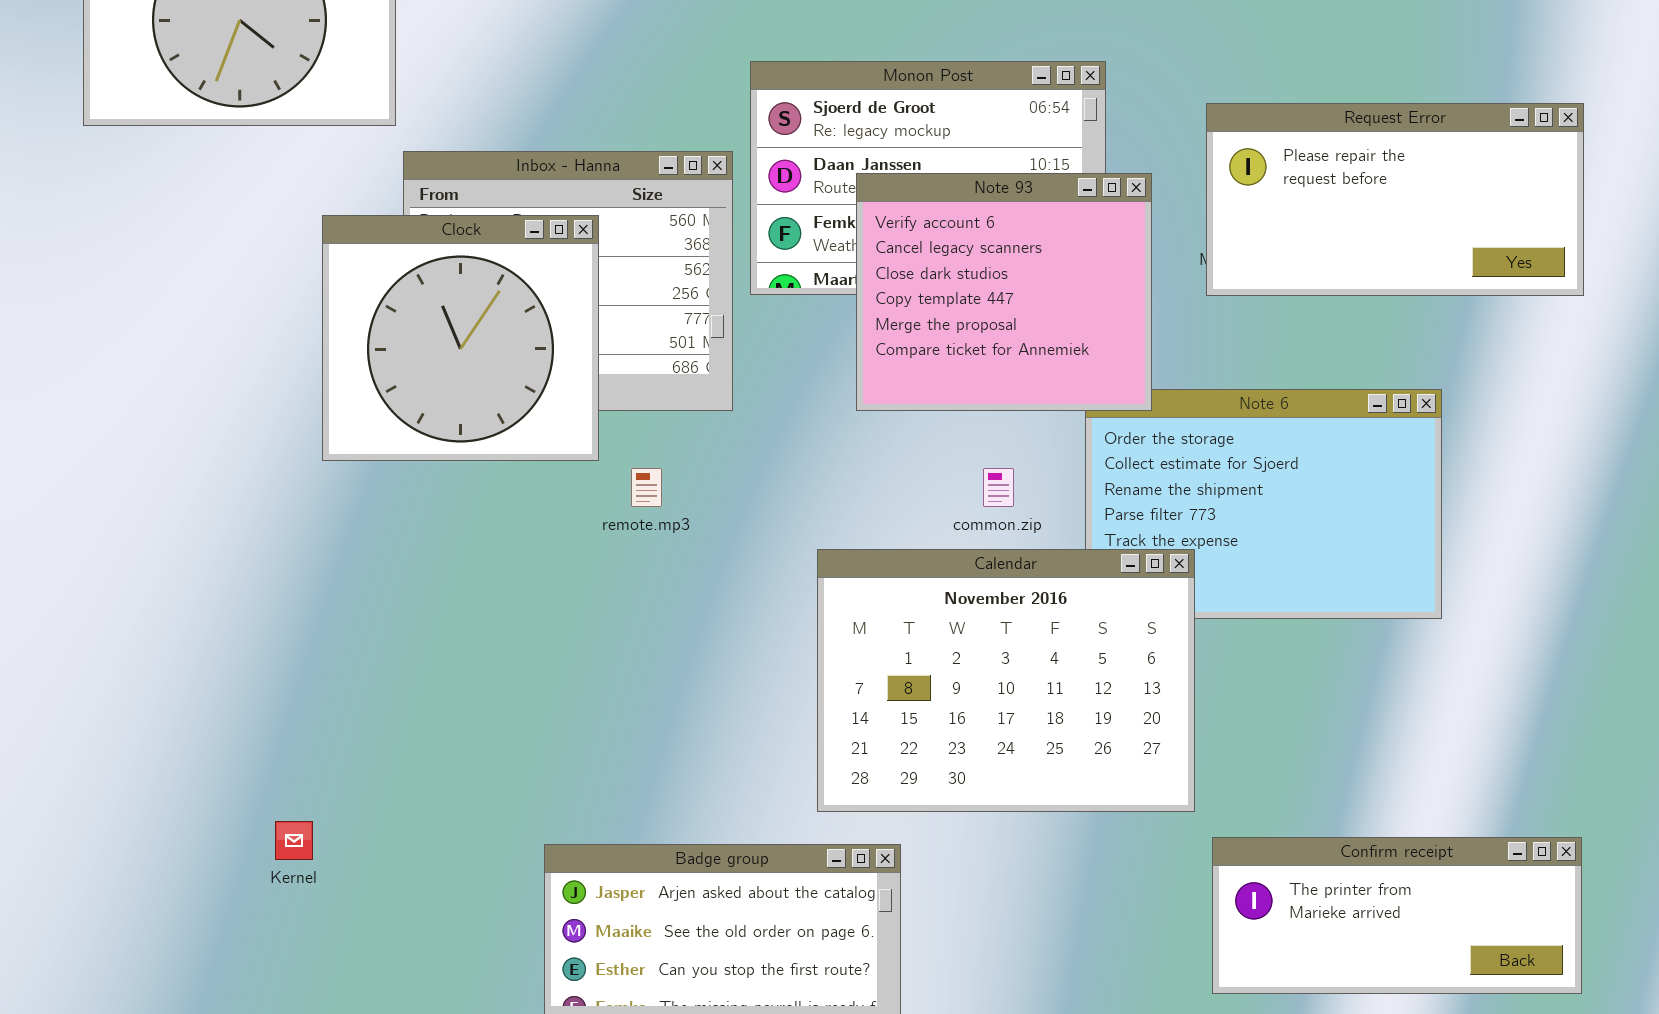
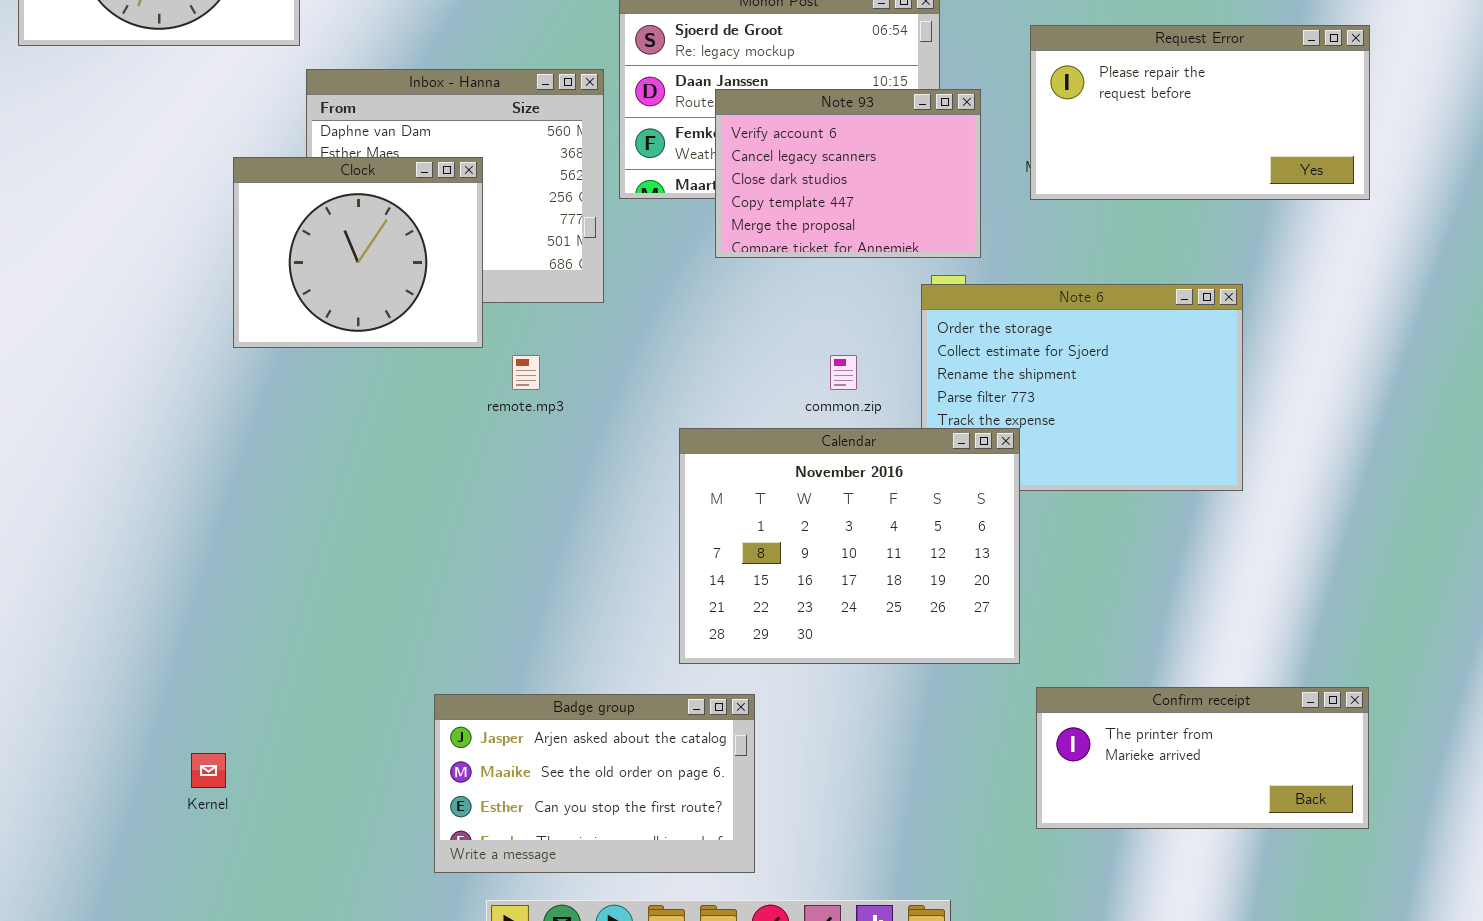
Note 93: [856,173,1152,411] -> [715,89,981,258], resized
Clock: [322,215,599,461] -> [233,157,483,348], resized
Kernel: [275,821,313,860] -> [191,753,226,788], moved

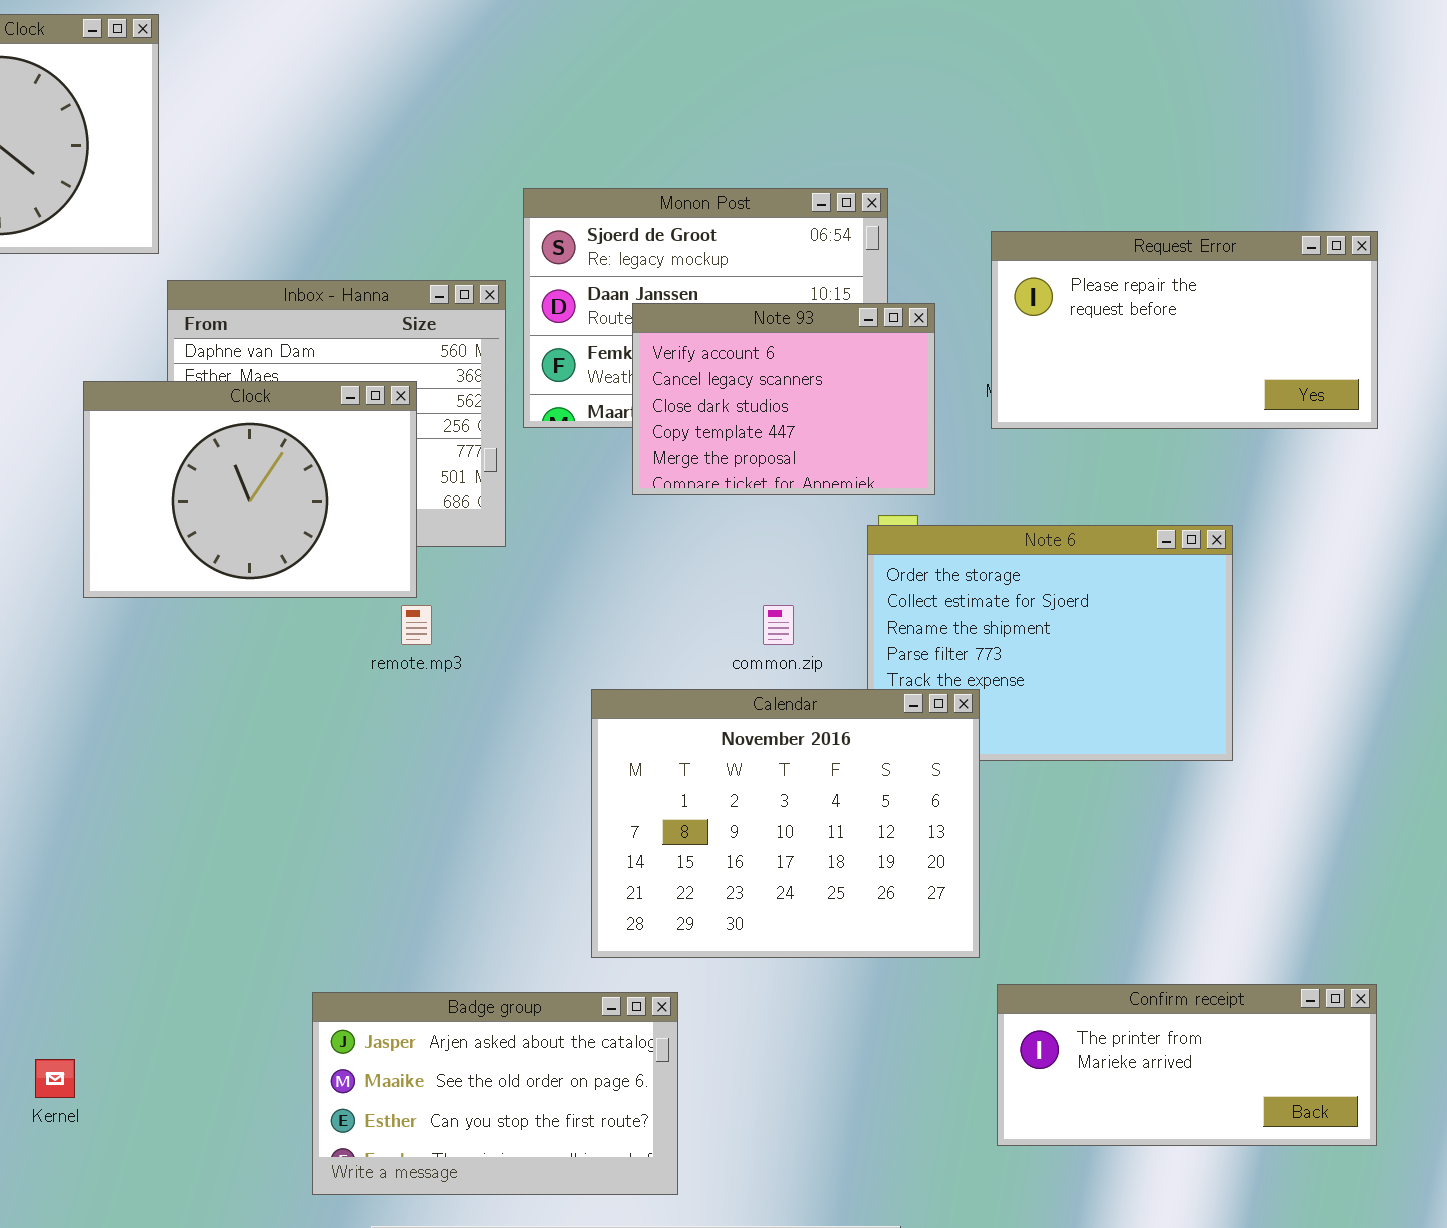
Clock: [233,157,483,348] -> [83,381,417,598], resized

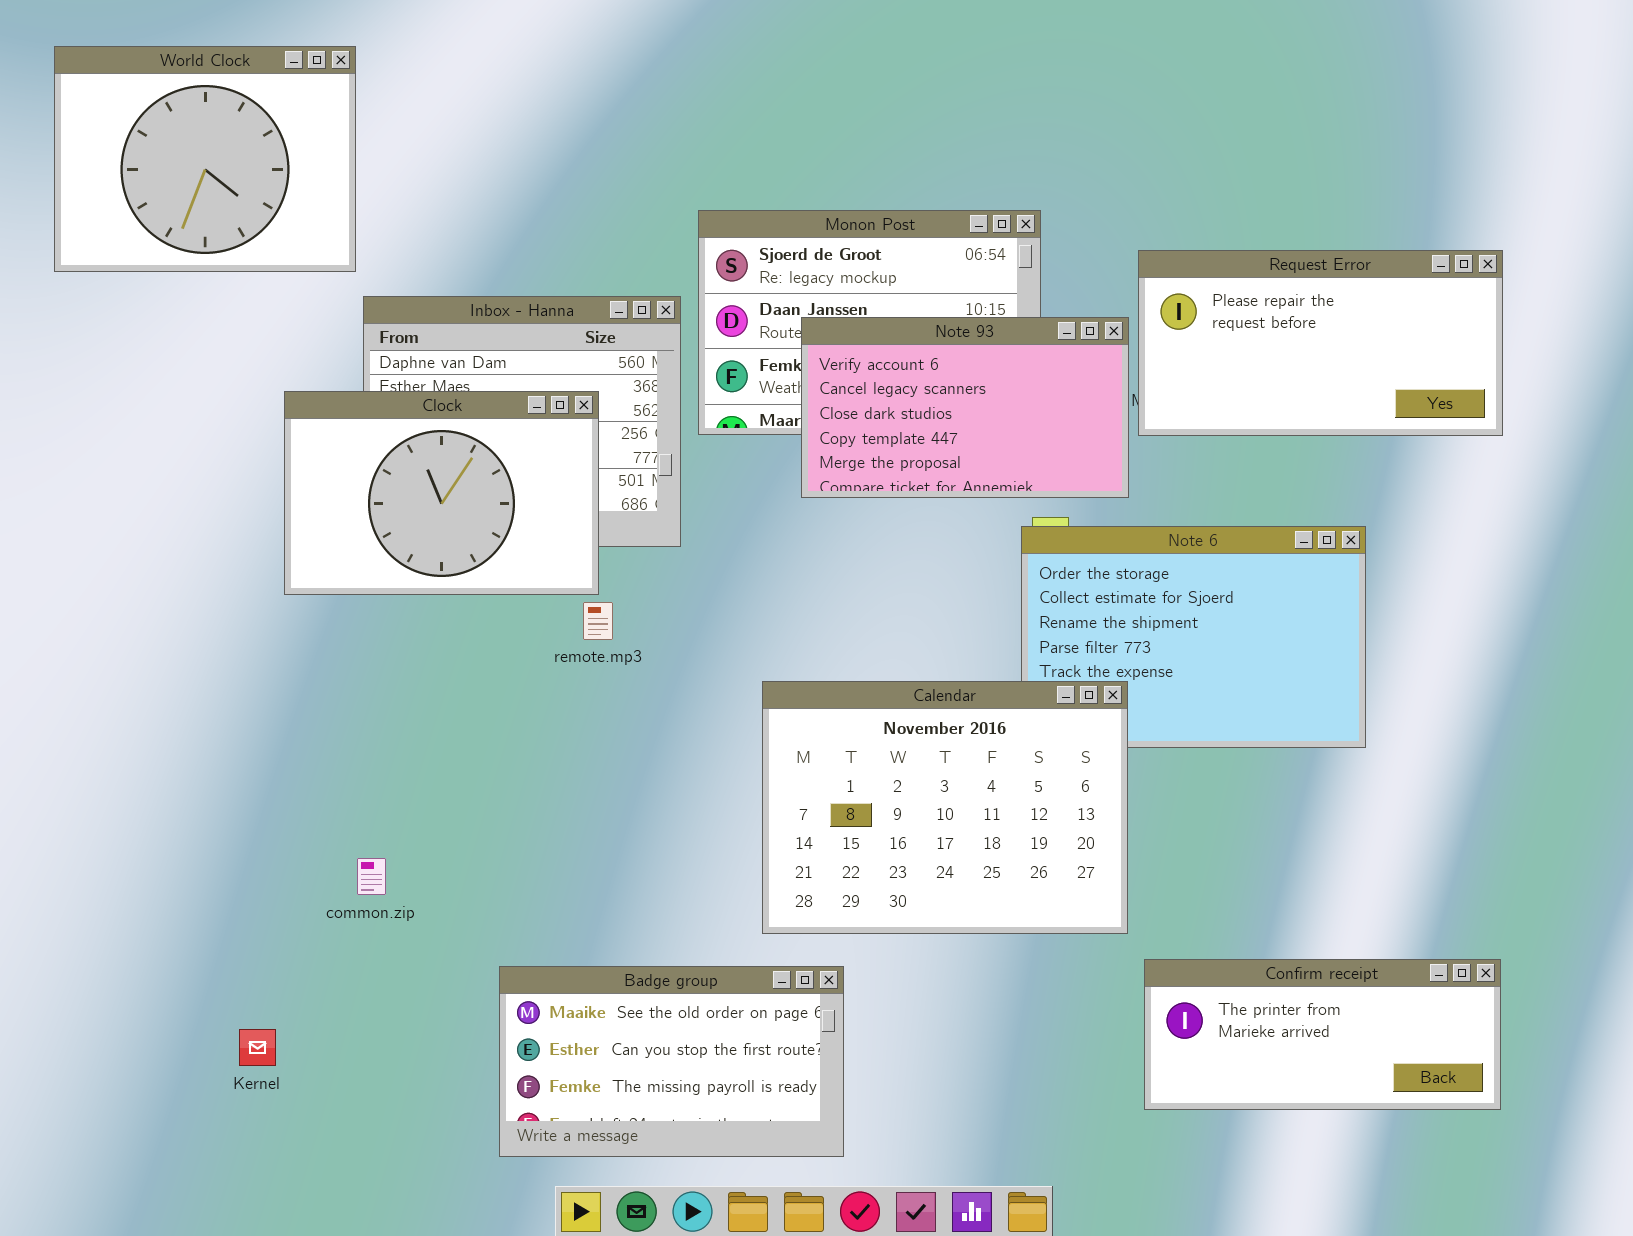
Note 93: [632,303,935,495] -> [801,317,1129,498], resized
common.zip: [763,605,794,645] -> [357,858,386,895], moved
Badge group: [312,992,678,1195] -> [499,966,844,1157], scrolled down 1 row

